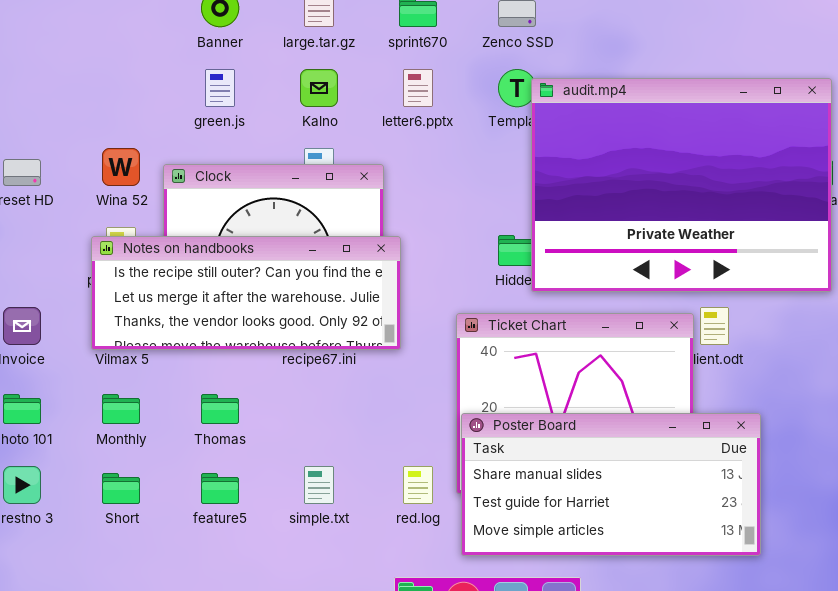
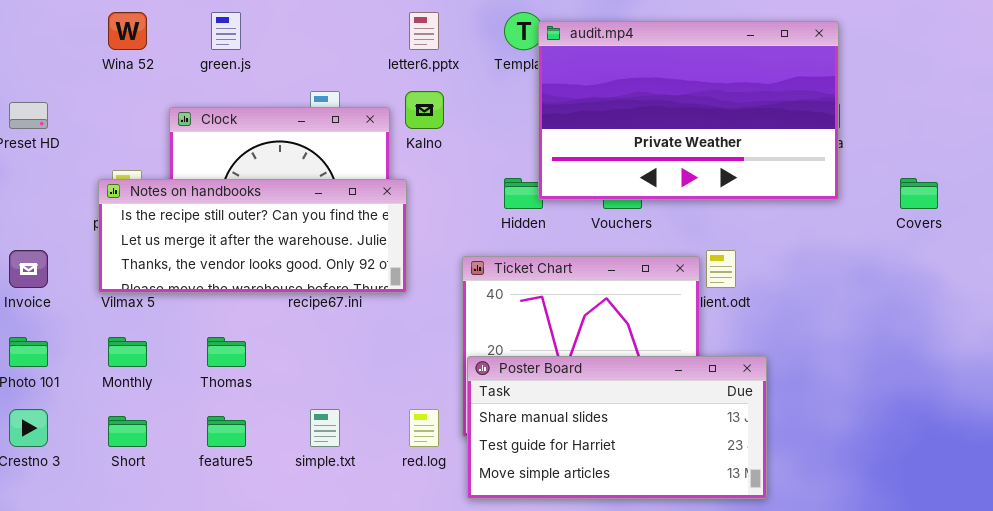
Kalno: [300,69,338,107] -> [405,91,444,129], moved
audit.mp4: [531,78,832,292] -> [538,21,839,200], resized
Wina 52: [102,148,140,186] -> [108,12,147,50], moved

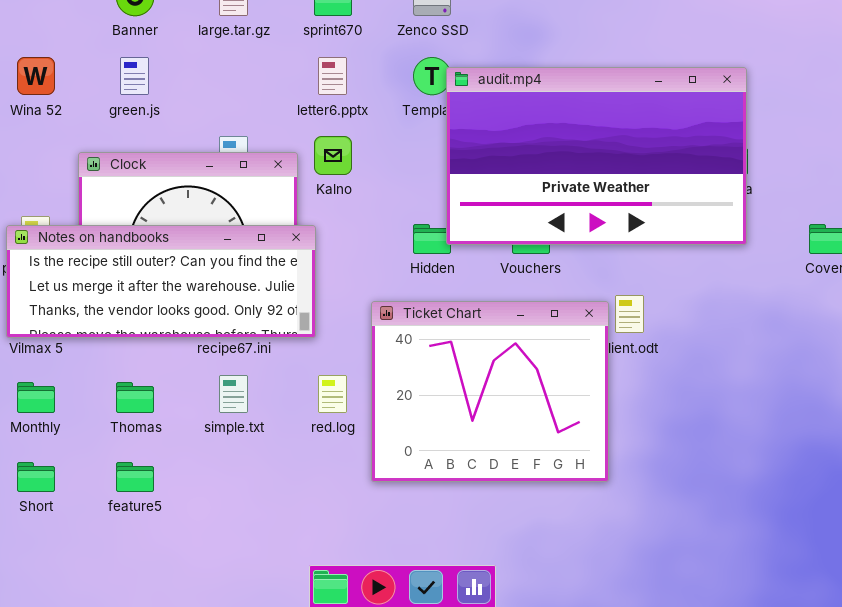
Poster Board: [467,356,767,499] -> none, closed
simple.txt: [310,409,340,447] -> [219,375,248,413], moved
red.log: [409,409,439,447] -> [318,375,347,413], moved

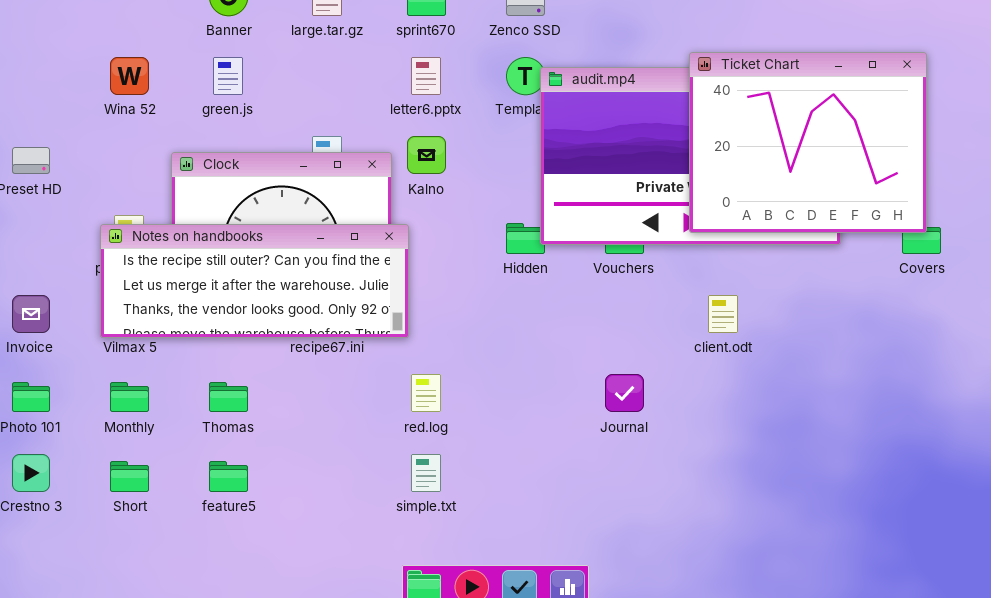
Ticket Chart: [371,301,609,482] -> [689,52,927,233], moved
simple.txt: [219,375,248,413] -> [411,454,441,492], moved

